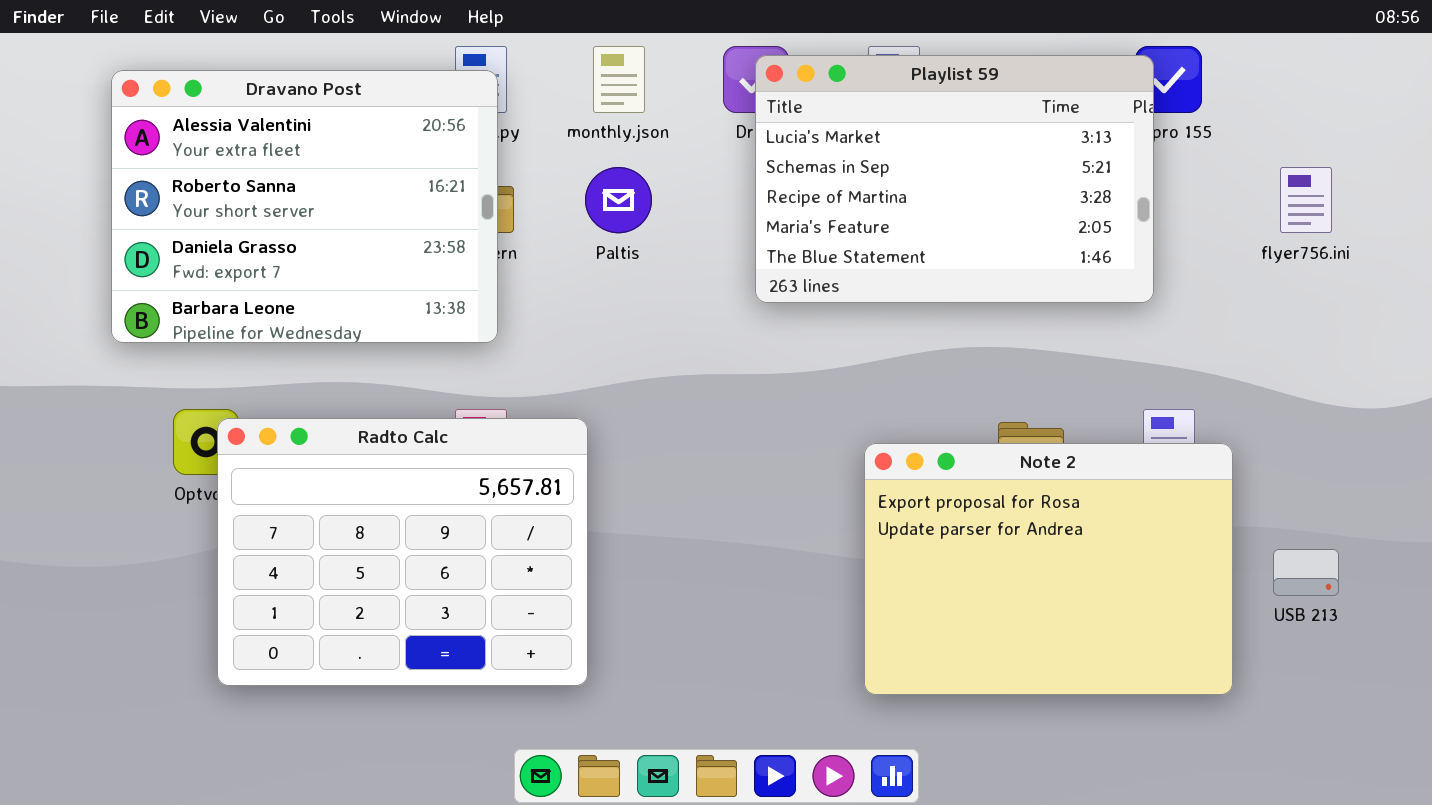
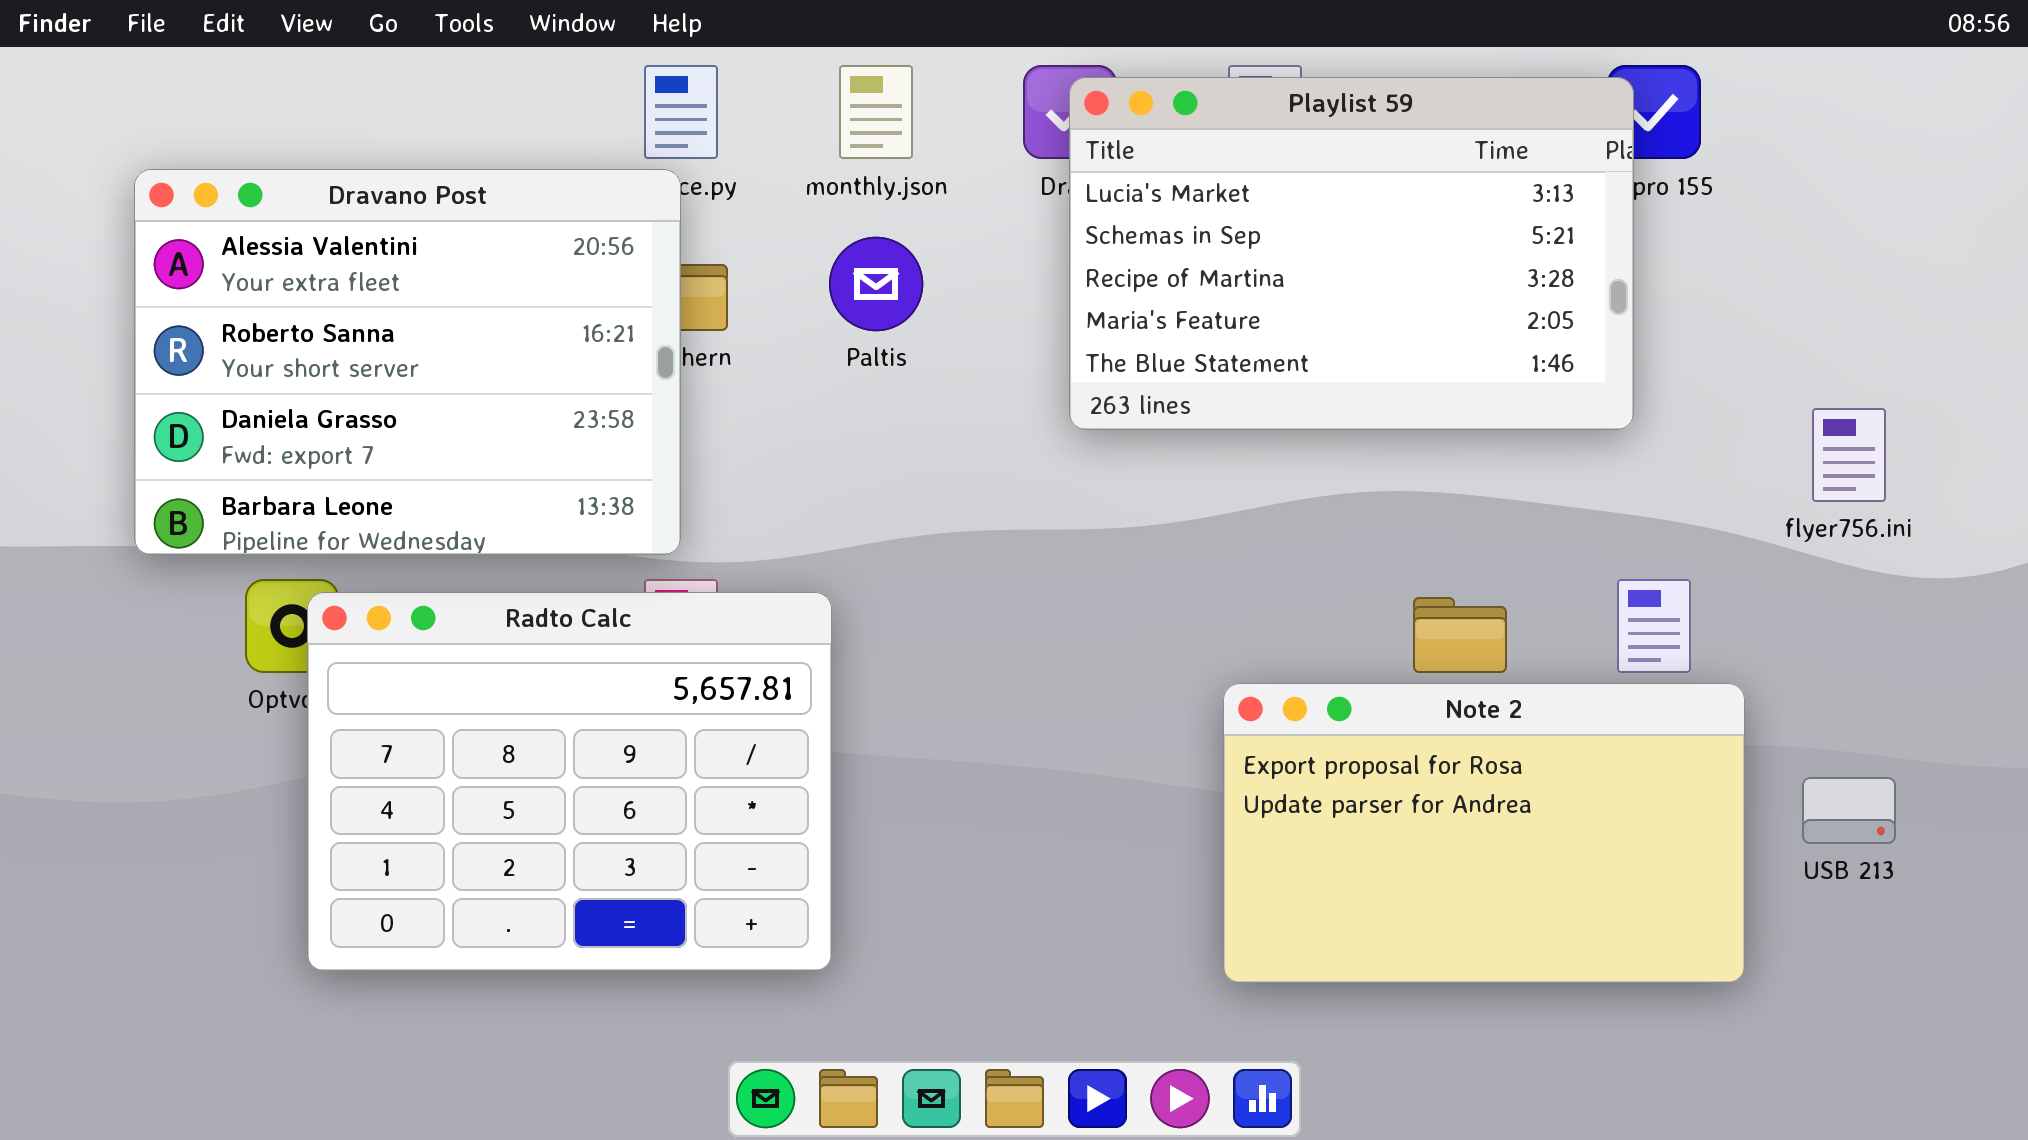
Dravano Post: [111,70,498,343] -> [134,169,681,555], moved
flyer756.ini: [1280,167,1332,233] -> [1812,408,1886,502], moved
Note 2: [864,443,1233,695] -> [1223,683,1745,983], resized

